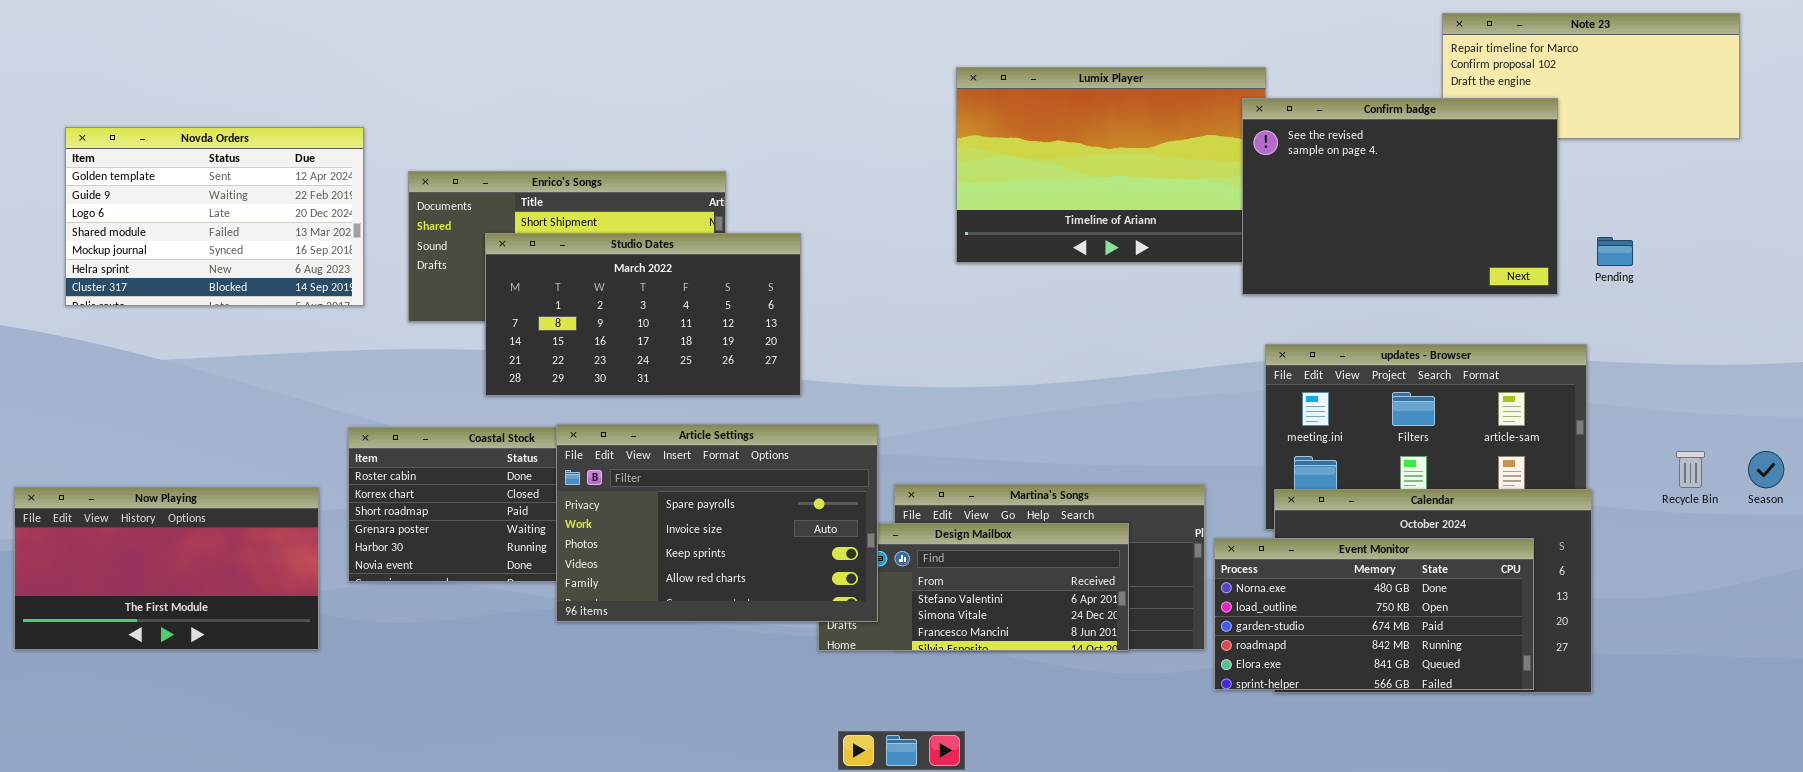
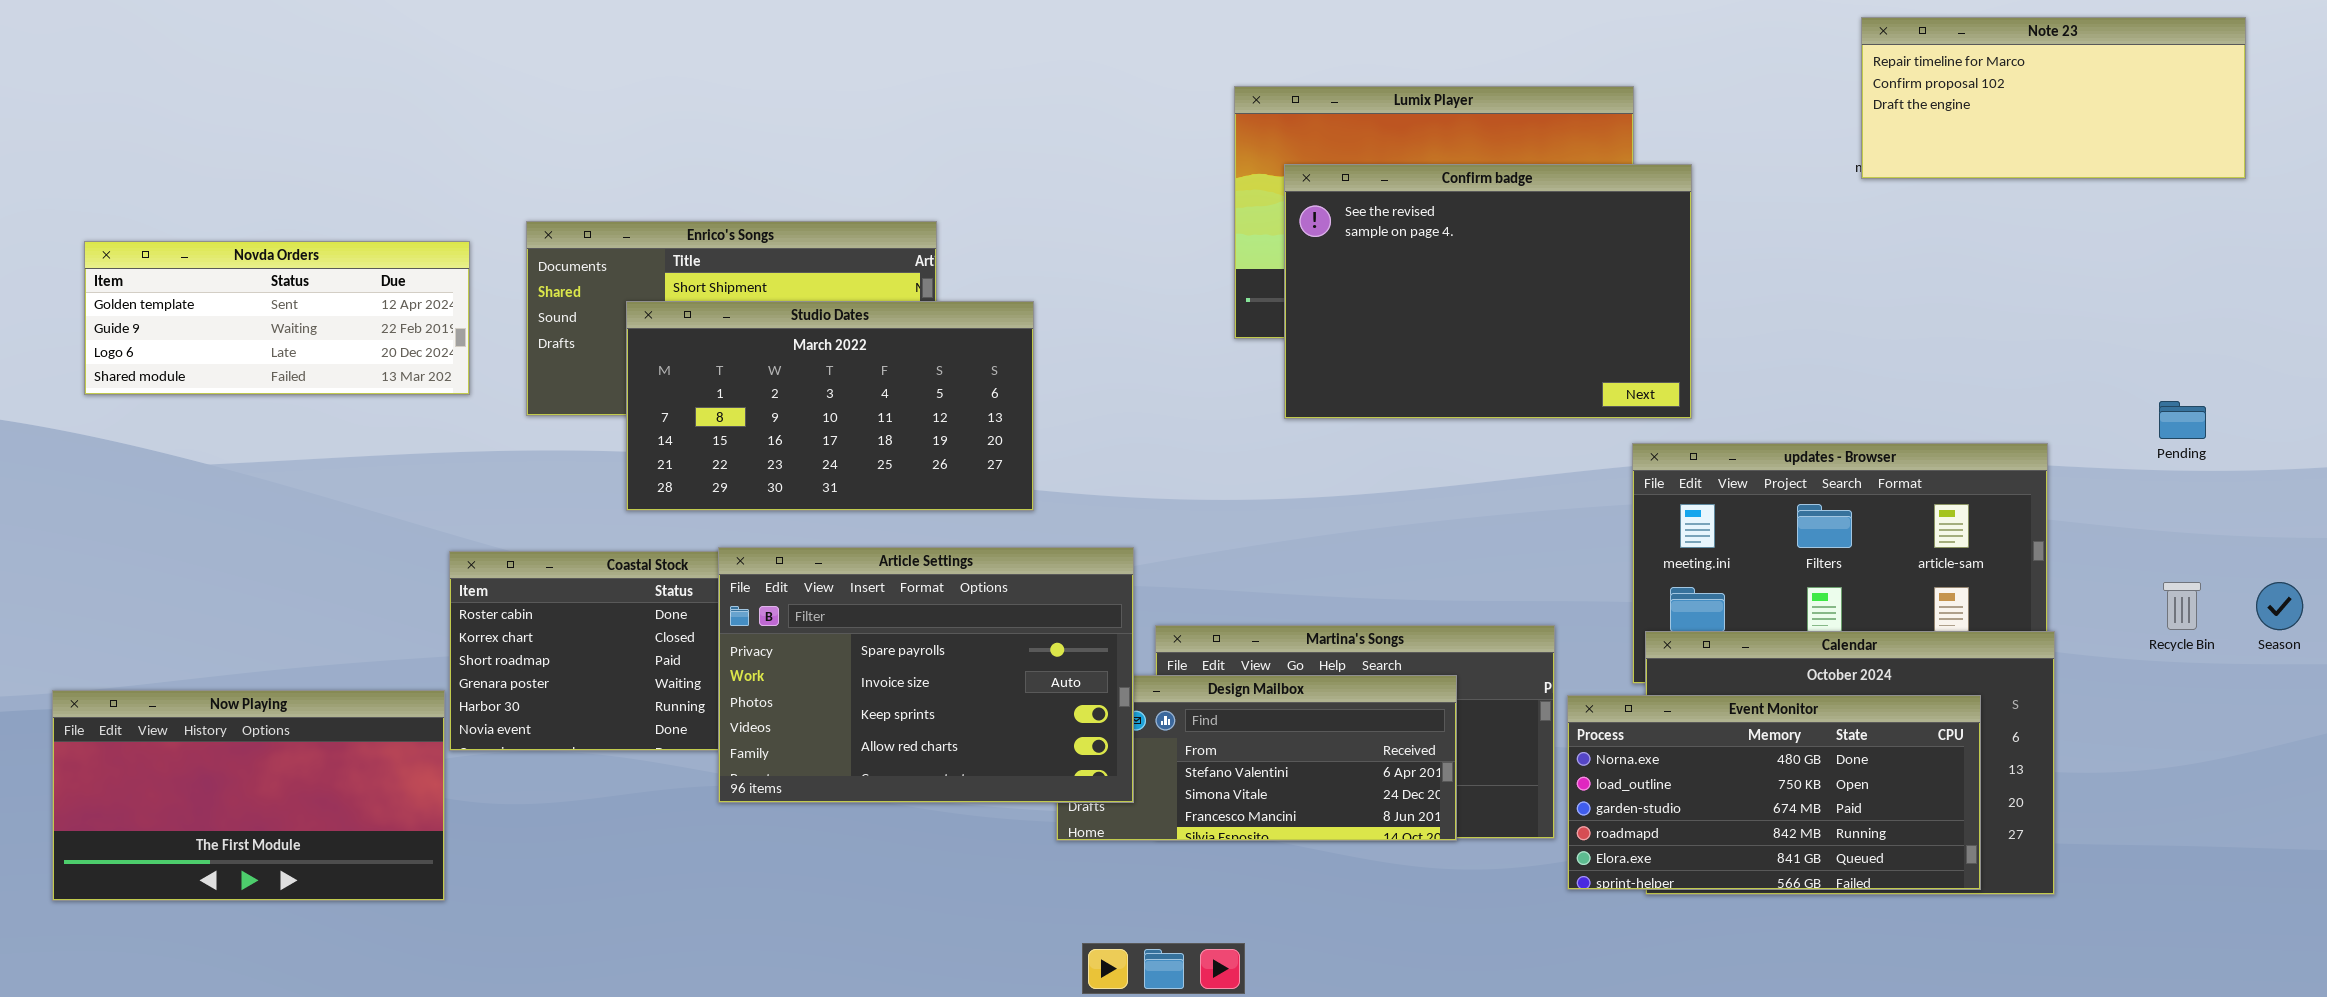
Confirm badge: [1242,98,1558,295] -> [1284,164,1692,419], moved
Novda Orders: [65,127,364,306] -> [84,241,470,395], resized
Pending: [1597,237,1633,266] -> [2159,401,2206,439], moved
Now Playing: [14,487,319,650] -> [52,690,445,901], moved

